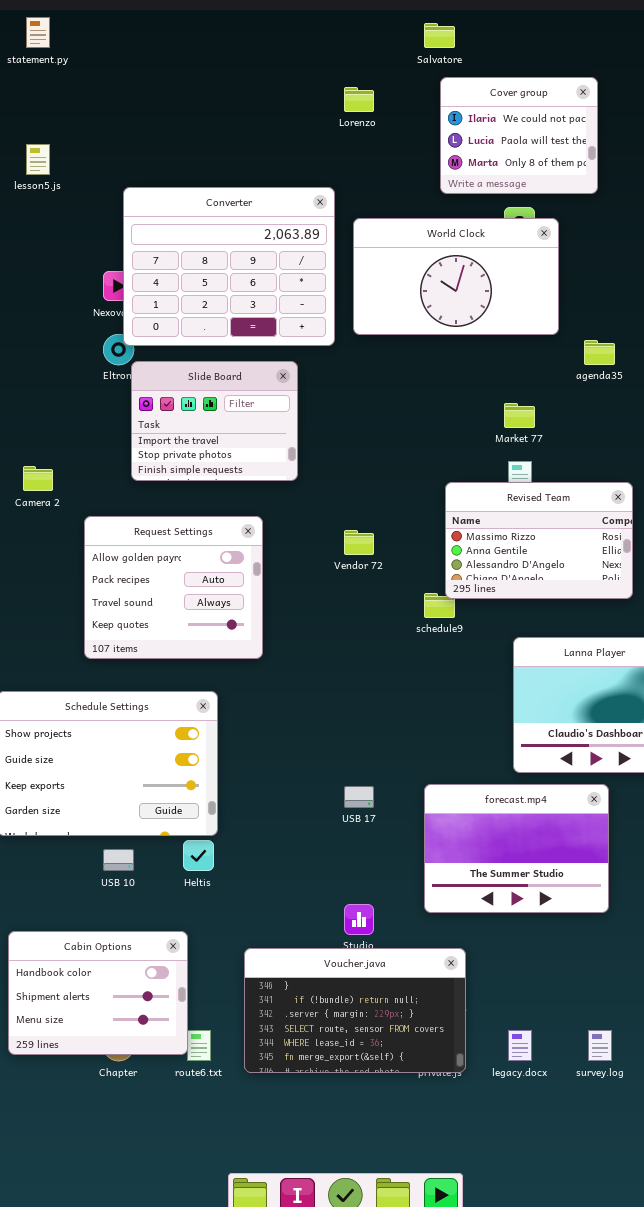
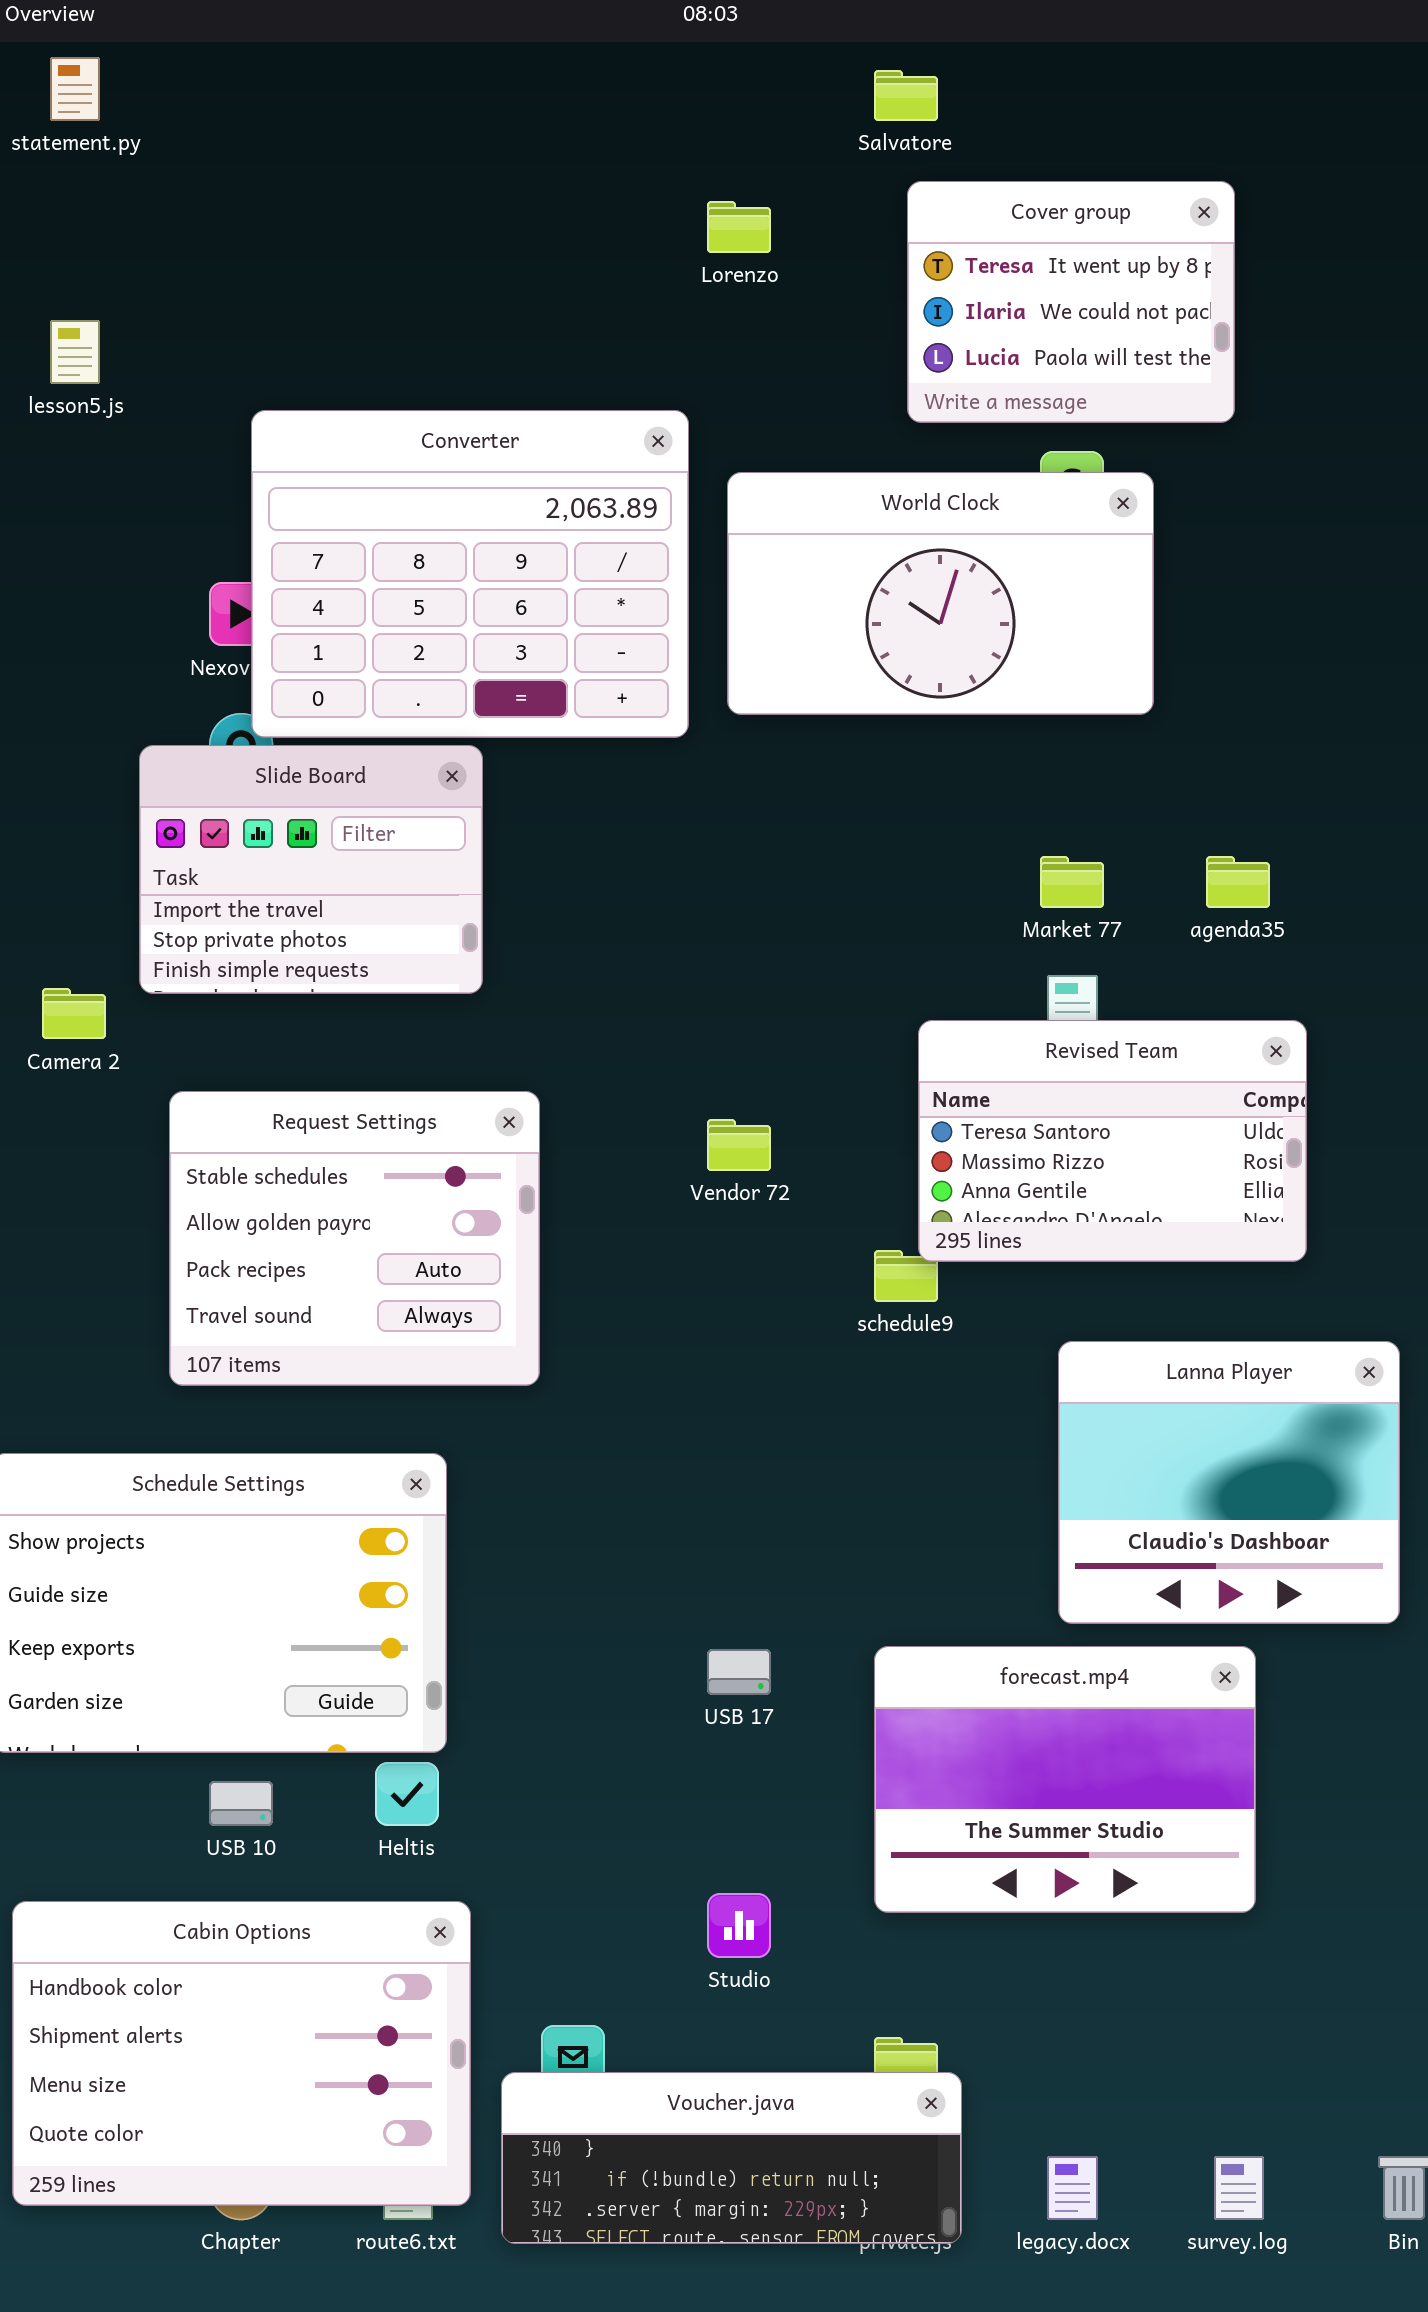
Cover group: [440,77,598,194] -> [907,181,1235,423], scrolled up 1 row
agenda35: [584,340,615,365] -> [1206,856,1270,908], moved
Slide Board: [131,361,298,481] -> [139,745,483,994], moved
Revised Team: [445,482,633,599] -> [918,1020,1307,1262], scrolled up 1 row
Request Settings: [84,516,263,659] -> [169,1091,540,1386], scrolled up 1 row
Cabin Options: [8,931,188,1055] -> [12,1901,471,2206], resized
Voucher.java: [244,948,466,1073] -> [501,2072,962,2244], resized

